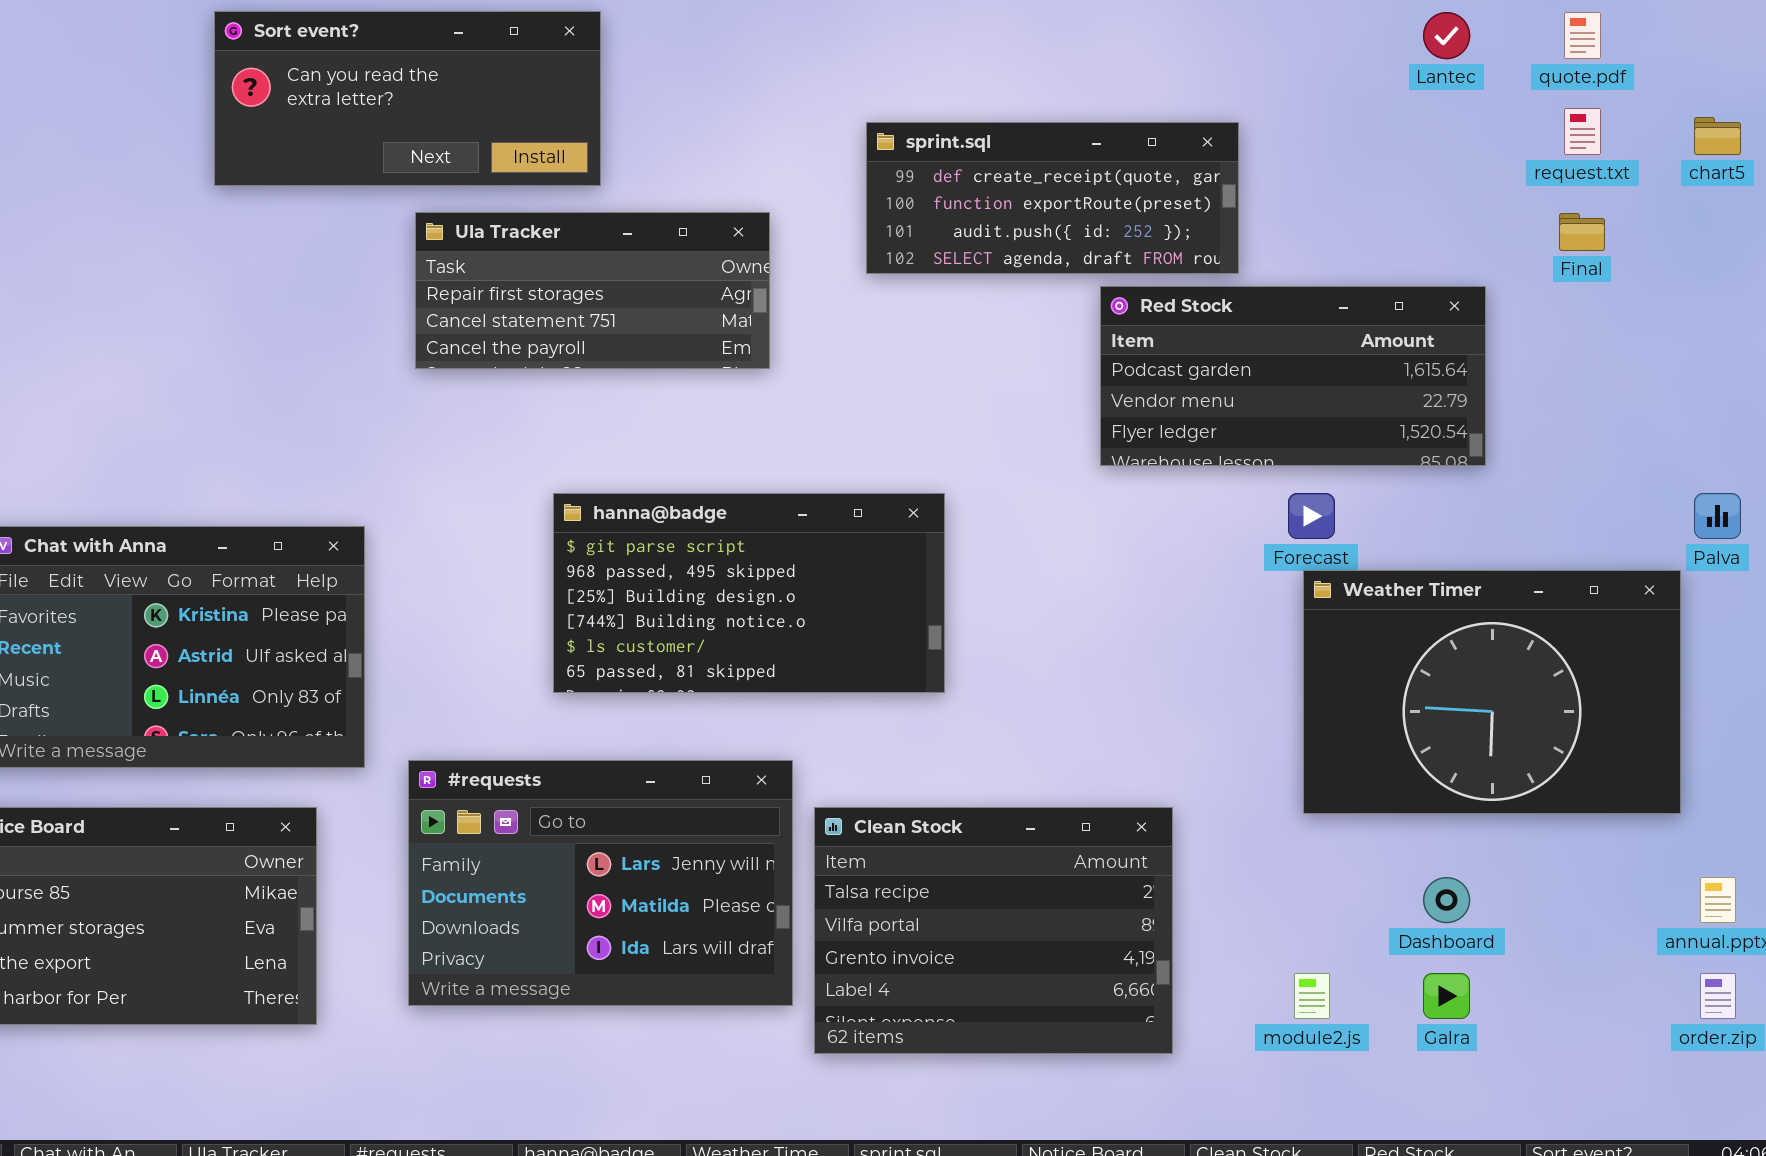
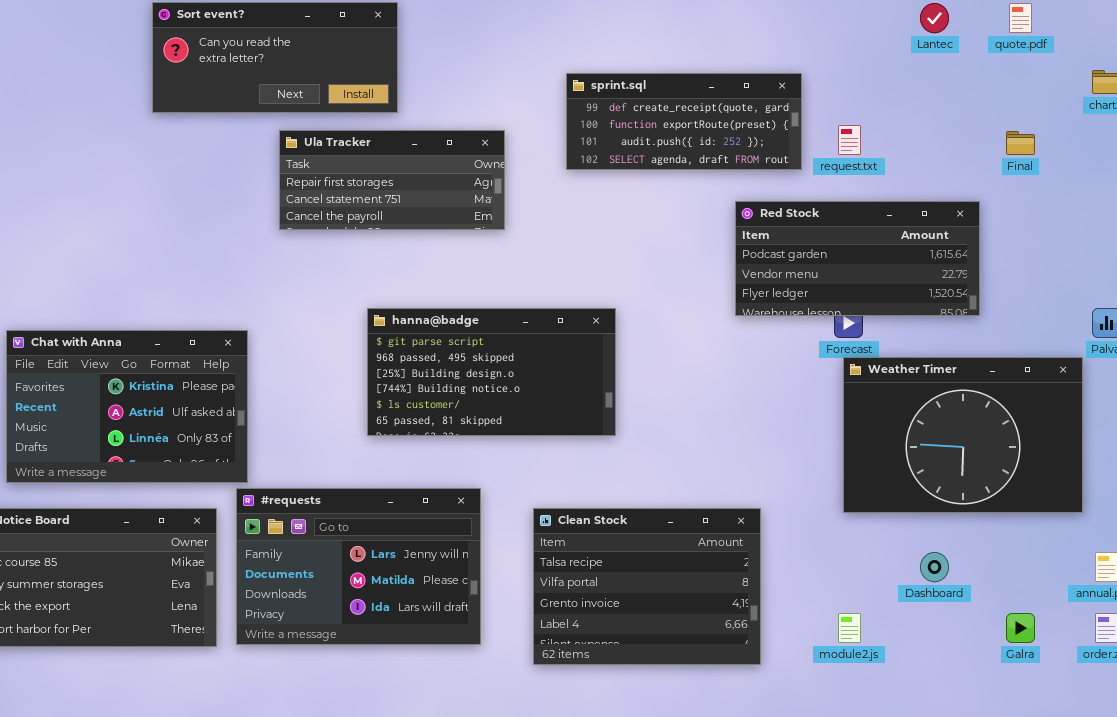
request.txt: [1564,108,1601,155] -> [838,125,861,155], moved
Red Stock: [1100,286,1486,466] -> [735,201,980,316], moved
#requests: [408,760,793,1006] -> [236,488,481,645], moved
Galra: [1423,973,1470,1019] -> [1006,613,1035,643], moved

